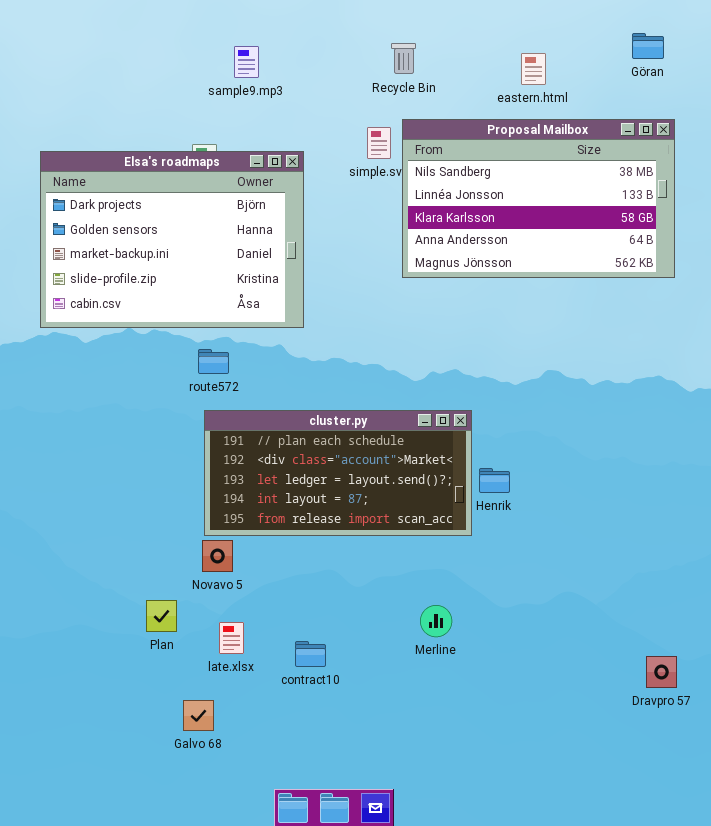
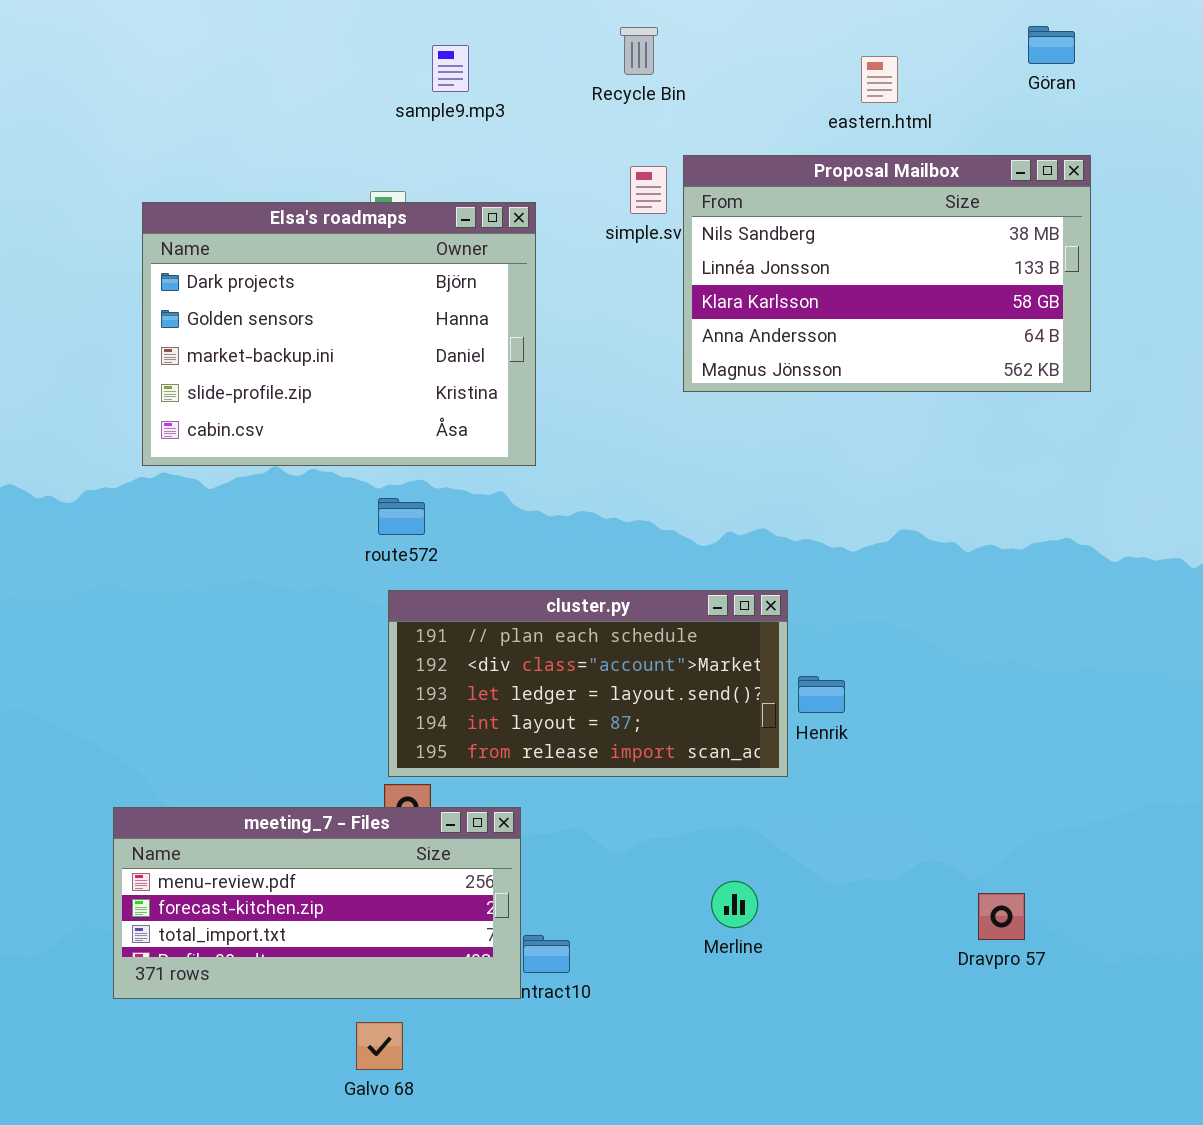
Recycle Bin: [391,43,416,74] -> [620,27,658,75], moved
meeting_7 - Files: none -> [113,807,521,999], opened
Dravpro 57: [646,656,677,688] -> [978,893,1025,940], moved

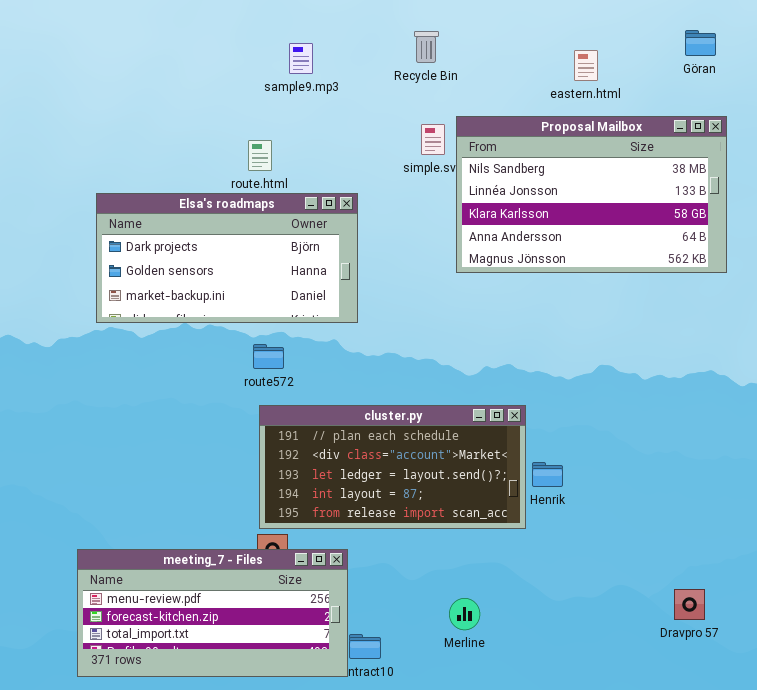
Elsa's roadmaps: [142,202,536,466] -> [96,193,358,323], resized
Merline: [711,881,758,928] -> [449,598,480,630], moved
Dravpro 57: [978,893,1025,940] -> [674,589,705,620], moved

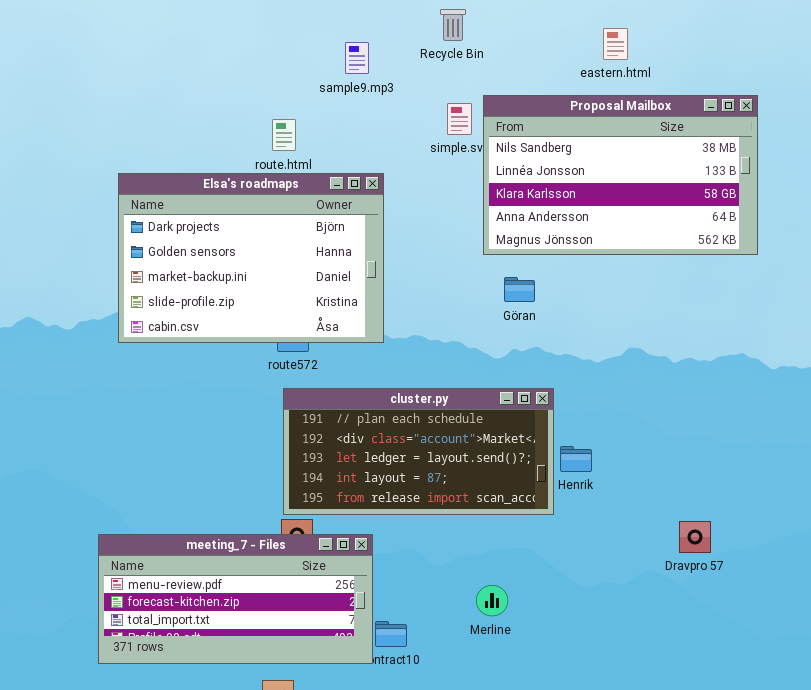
Göran: [685,30,716,56] -> [504,277,535,302], moved
sample9.mp3: [289,43,313,74] -> [345,42,369,74], moved
Elsa's roadmaps: [96,193,358,323] -> [118,173,384,343], resized
Dravpro 57: [674,589,705,620] -> [679,521,711,553], moved

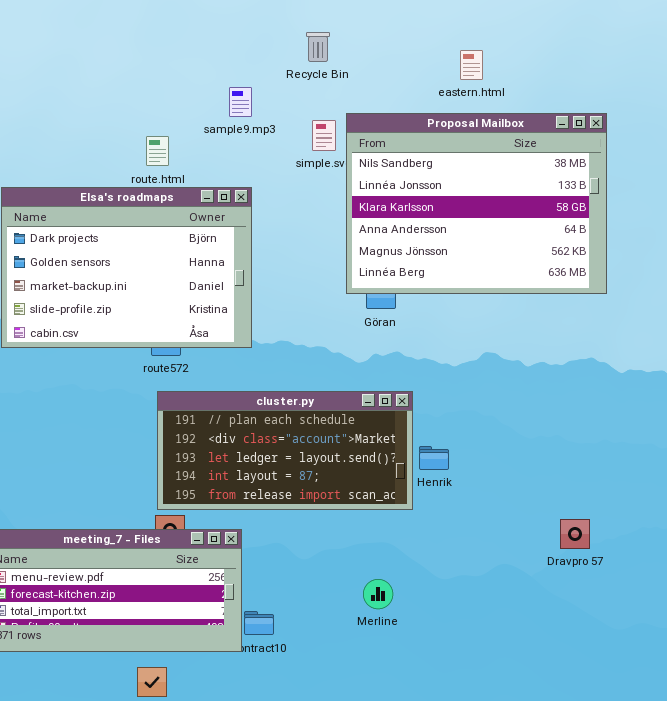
sample9.mp3: [345,42,369,74] -> [229,87,252,117], moved
Proposal Mailbox: [483,95,758,255] -> [346,113,607,294], resized
Dravpro 57: [679,521,711,553] -> [560,519,590,549], moved
Merline: [476,585,508,616] -> [363,579,393,609], moved

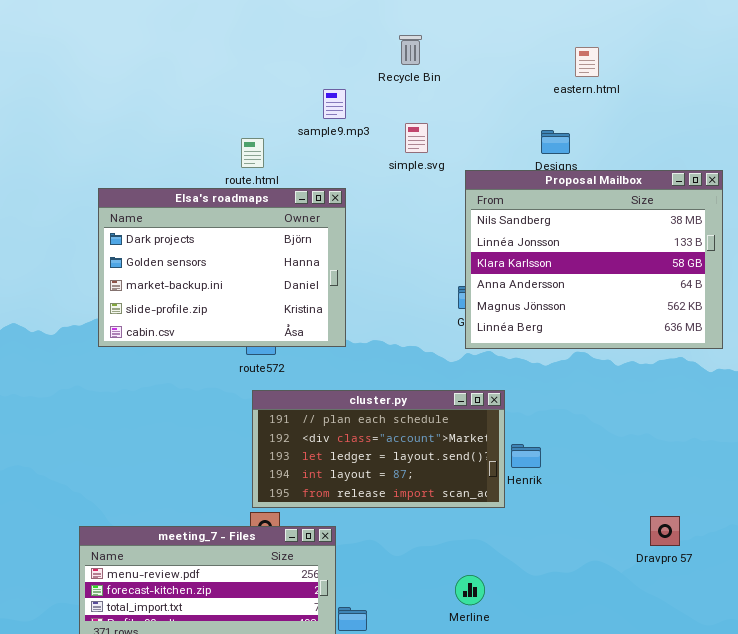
eastern.html: [460,50,483,80] -> [575,47,599,77], moved
Proposal Mailbox: [346,113,607,294] -> [465,170,723,349], moved

